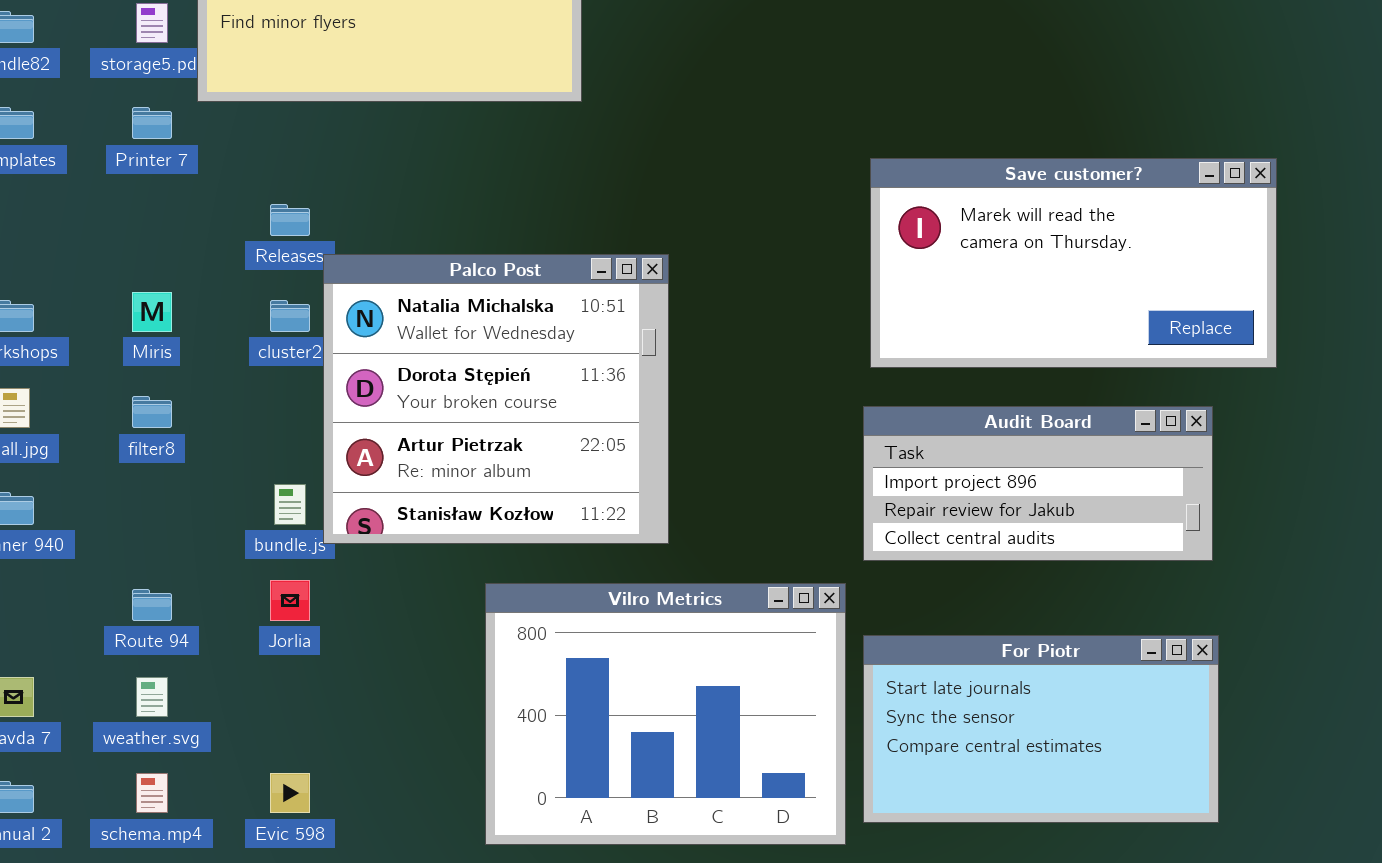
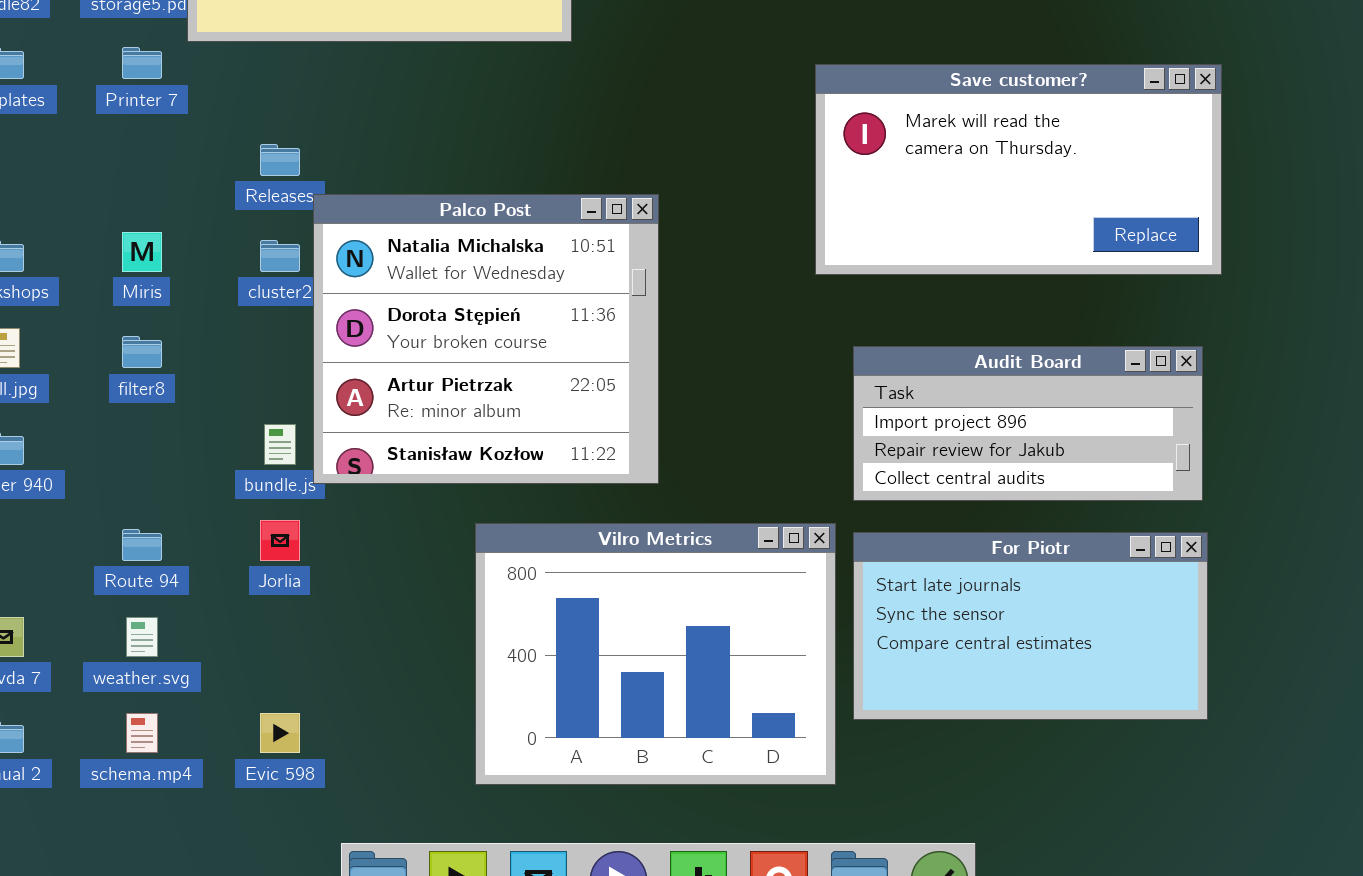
Save customer?: [870,158,1277,368] -> [815,64,1222,275], moved
For Piotr: [863,635,1219,823] -> [853,532,1208,720], moved

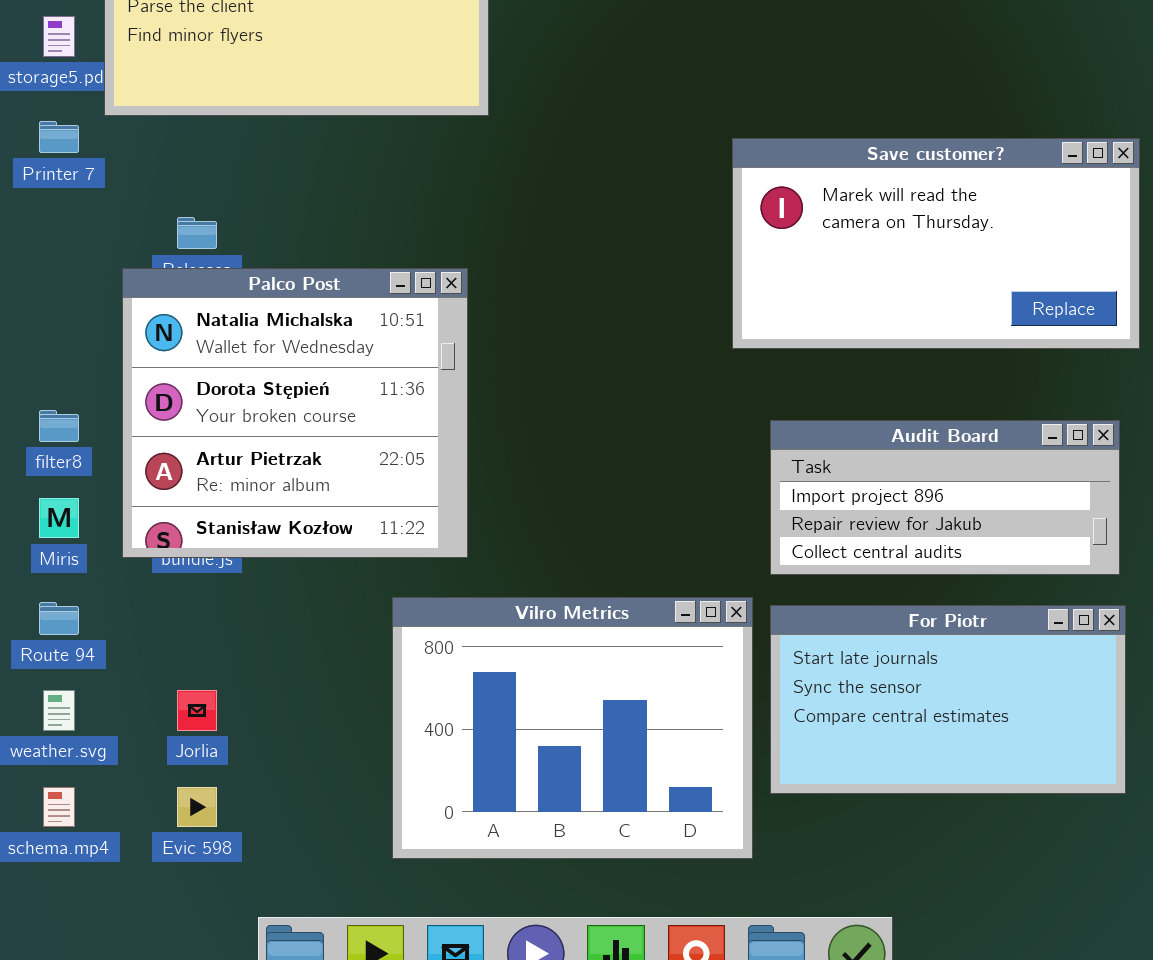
Palco Post: [313,194,659,484] -> [122,268,468,558], moved
Miris: [122,232,162,272] -> [39,498,79,538], moved
Jorlia: [260,520,300,561] -> [177,690,217,731], moved

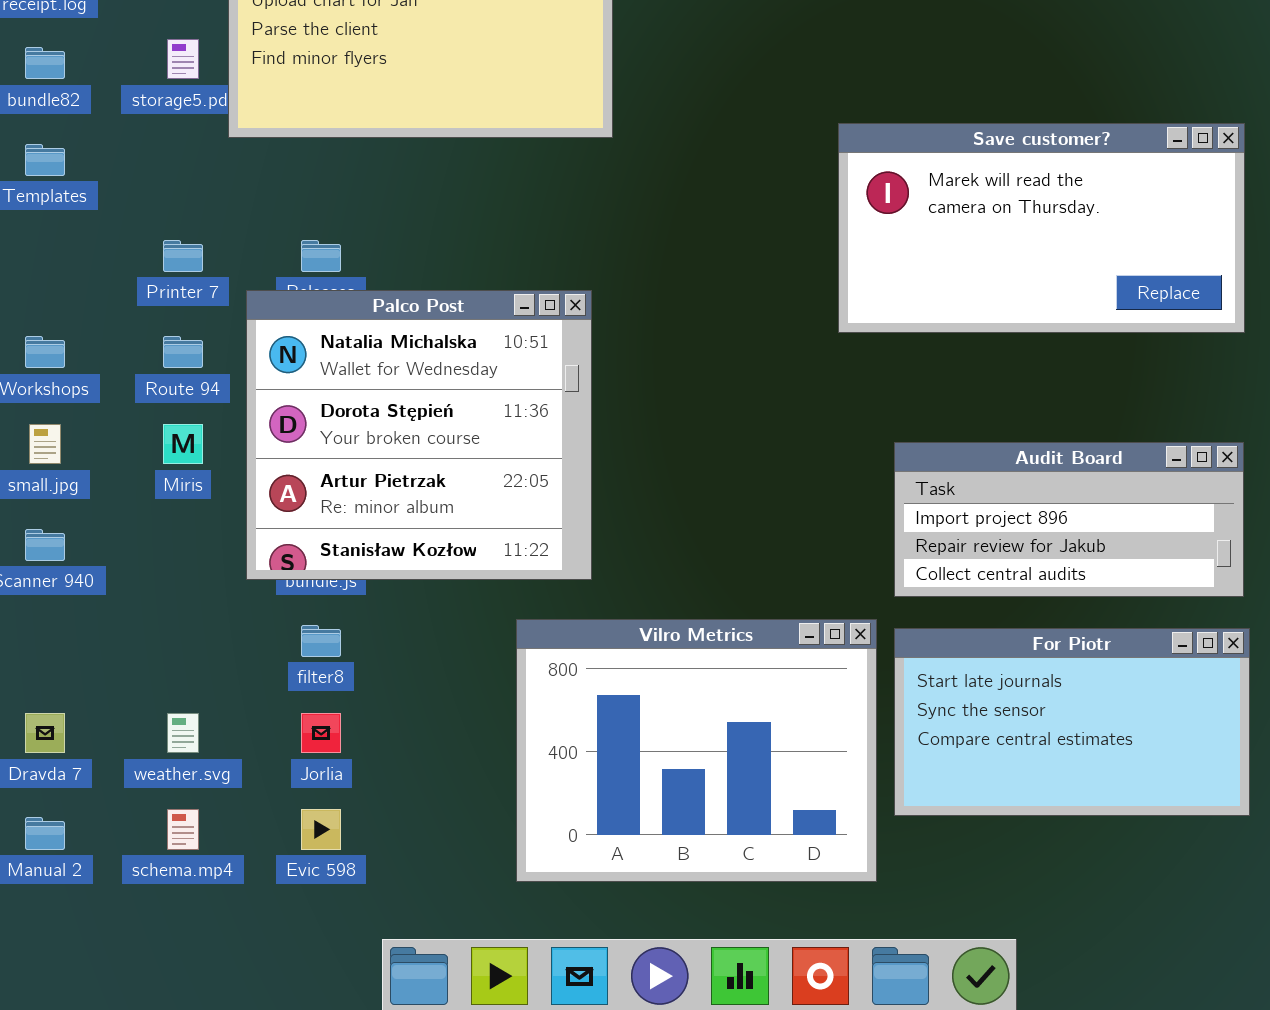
Printer 7: [39,121,79,153] -> [163,240,203,272], moved
Save customer?: [732,138,1140,349] -> [838,123,1245,333], moved
filter8: [39,410,79,442] -> [301,625,341,657], moved
Miris: [39,498,79,538] -> [163,424,203,464], moved
Route 94: [39,602,79,635] -> [163,336,203,368], moved

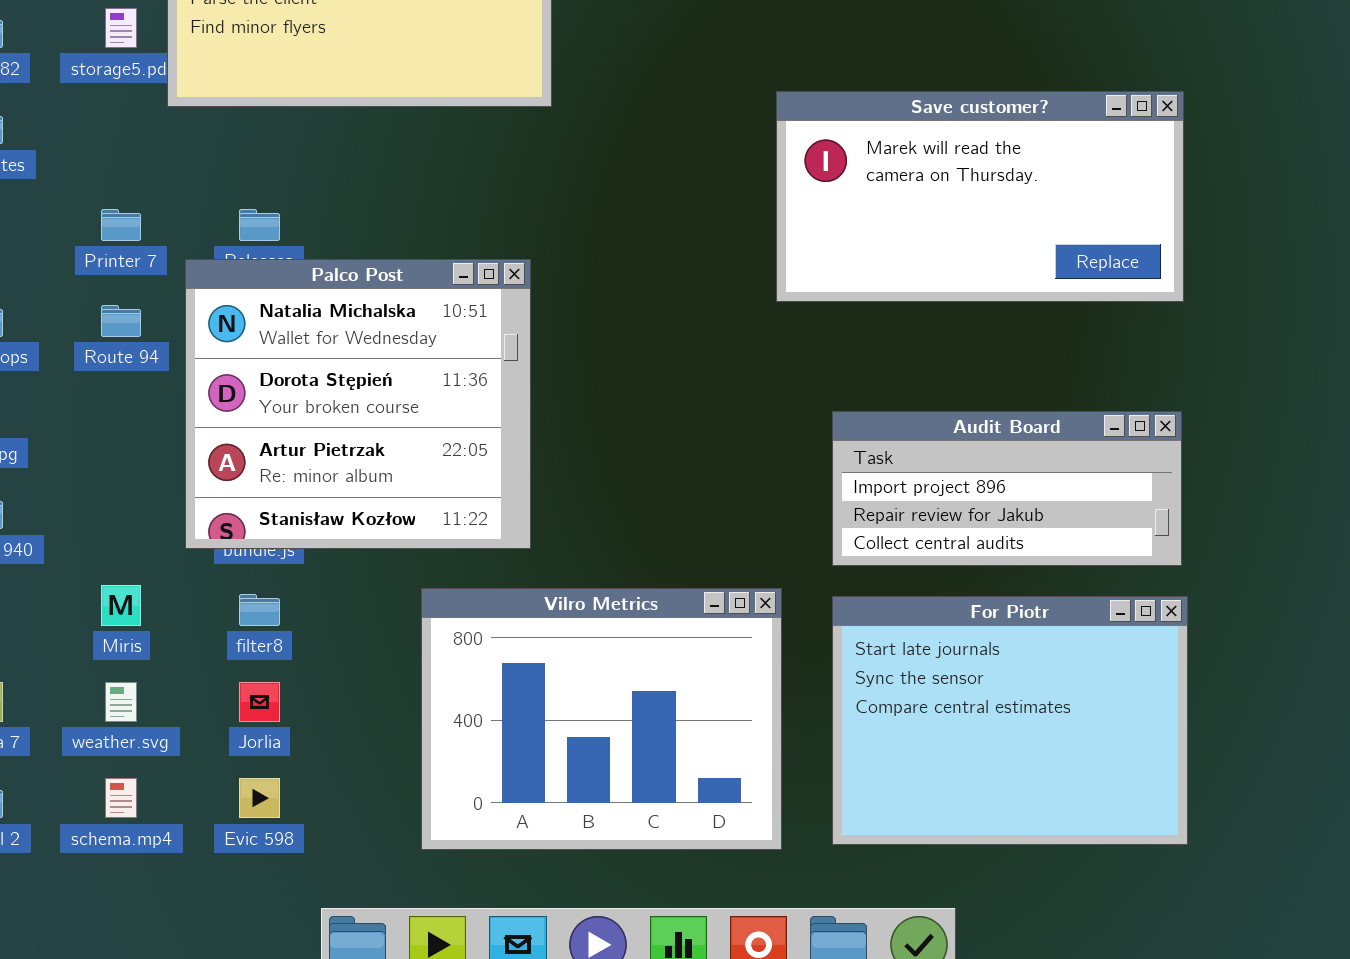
Miris: [163,424,203,464] -> [101,585,141,626], moved
Vilro Metrics: [516,619,877,882] -> [421,588,782,850], moved
For Piotr: [894,628,1250,816] -> [832,596,1188,845], resized

